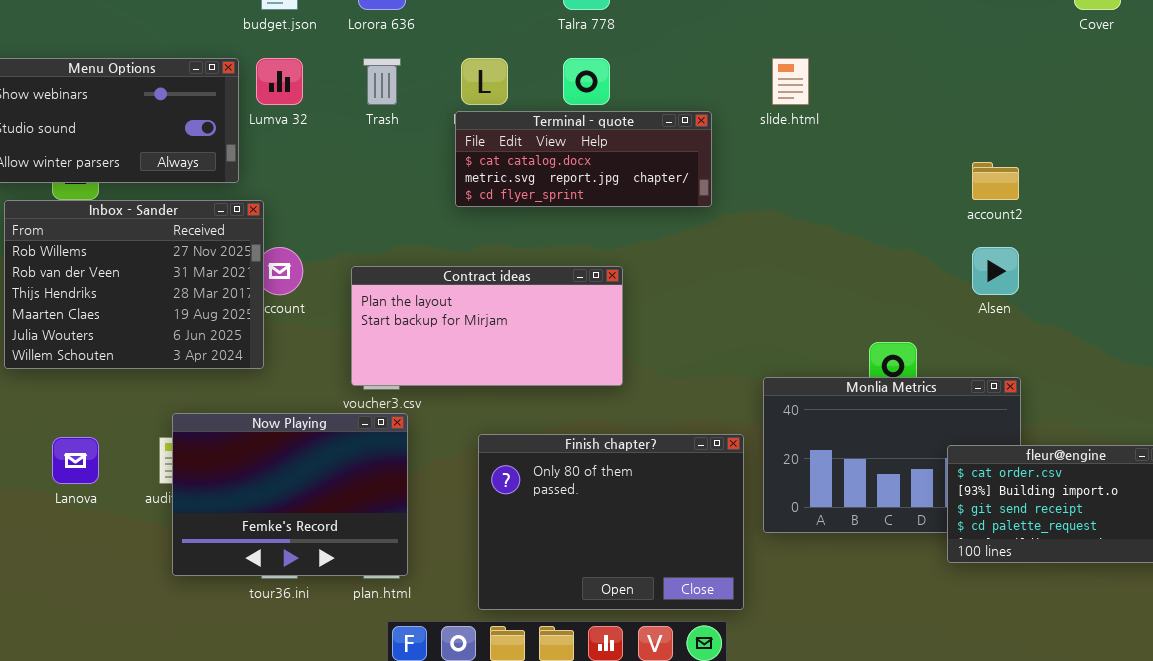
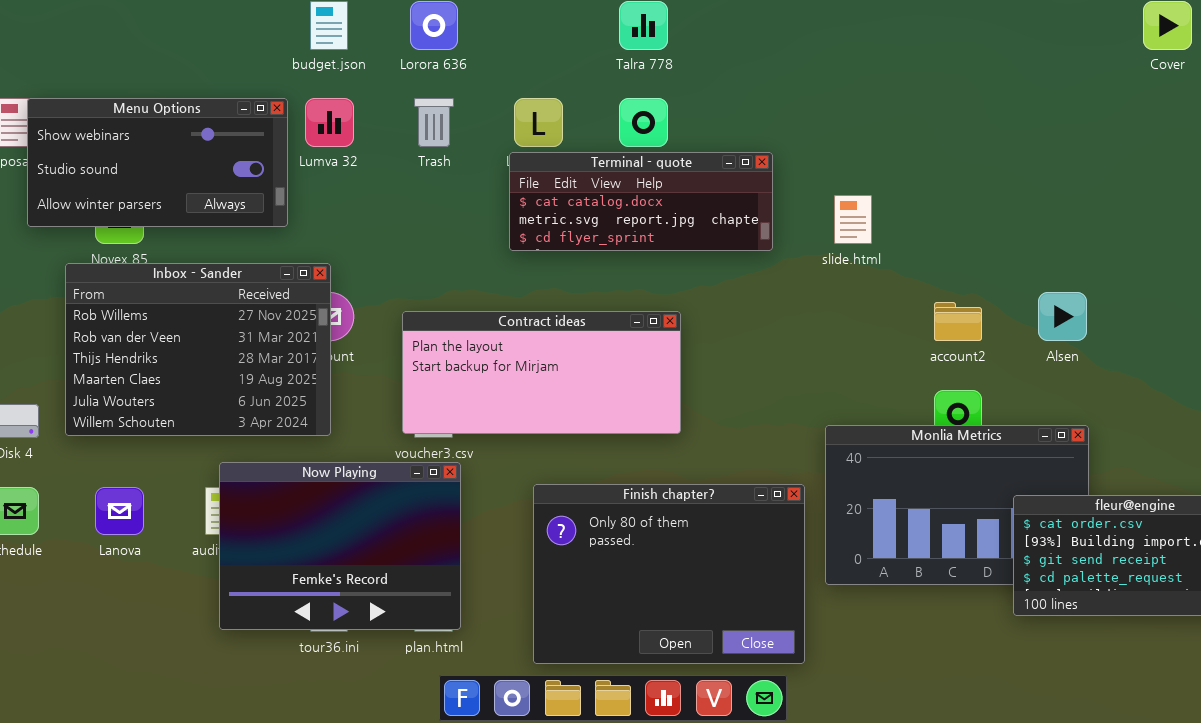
slide.html: [772,58,809,105] -> [834,195,872,244], moved
account2: [972,162,1019,200] -> [934,302,982,341], moved
Inbox - Sander: [4,200,264,369] -> [65,263,331,436], moved

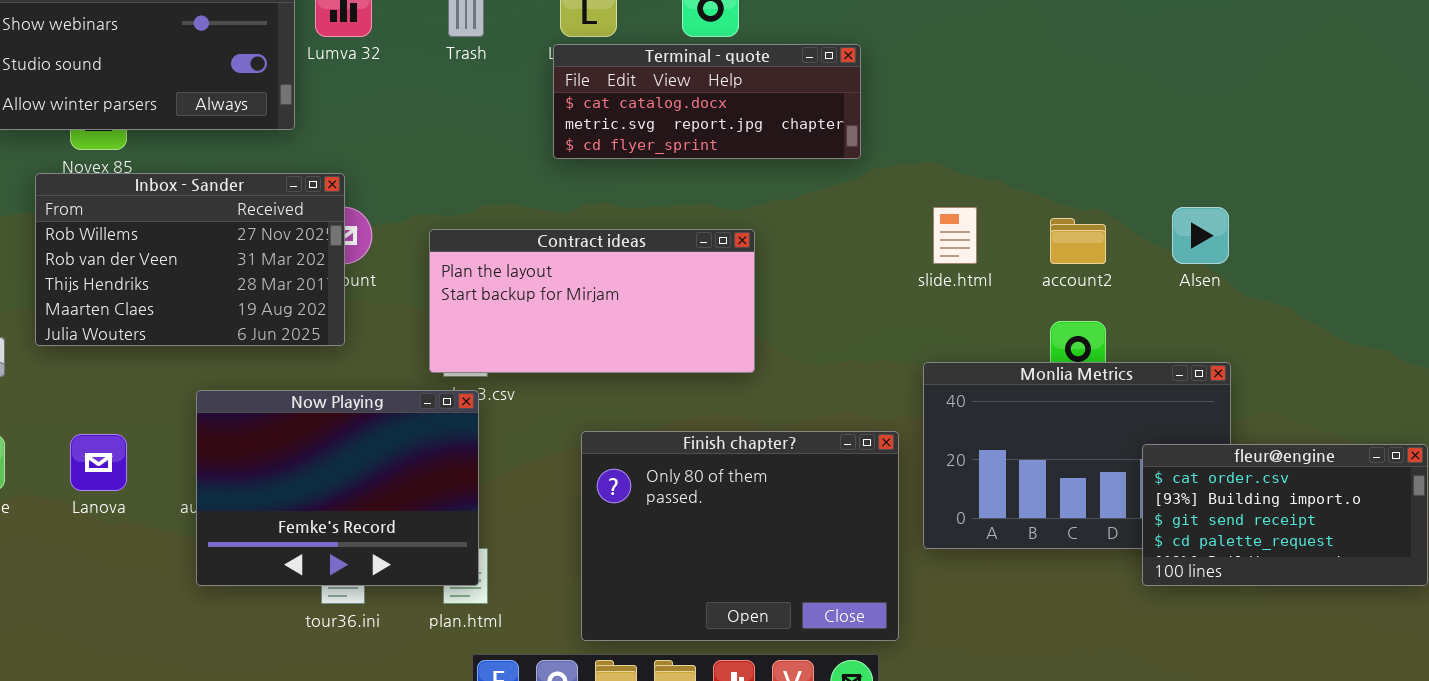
slide.html: [834,195,872,244] -> [933,207,977,264], moved
Inbox - Sander: [65,263,331,436] -> [35,173,345,346], resized
Now Playing: [219,462,461,630] -> [196,390,479,586], moved

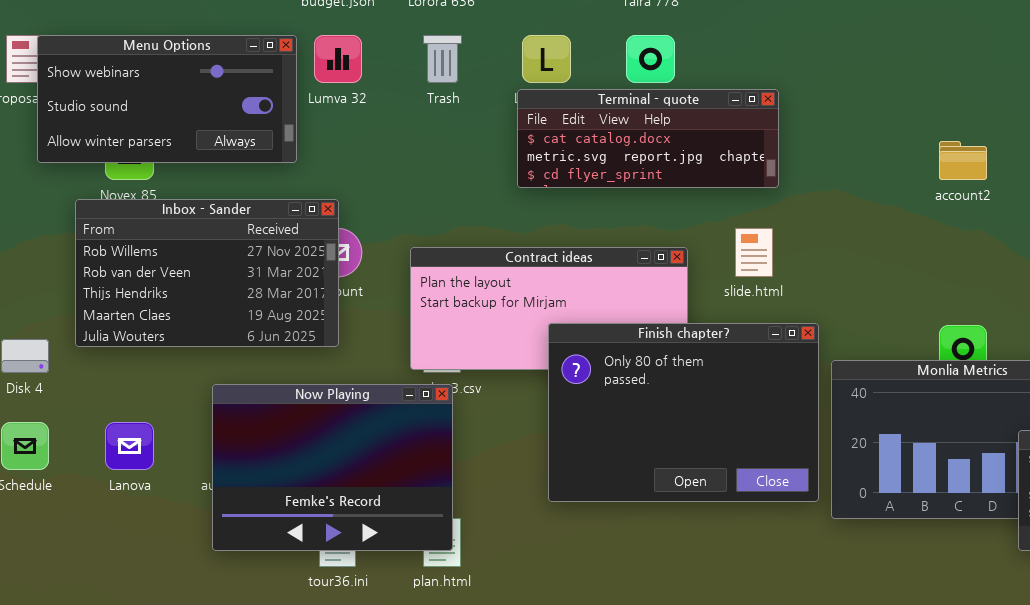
slide.html: [933,207,977,264] -> [735,228,773,277], moved
account2: [1050,218,1106,264] -> [939,141,987,180], moved
Finish chapter?: [581,431,899,641] -> [548,323,819,502], moved

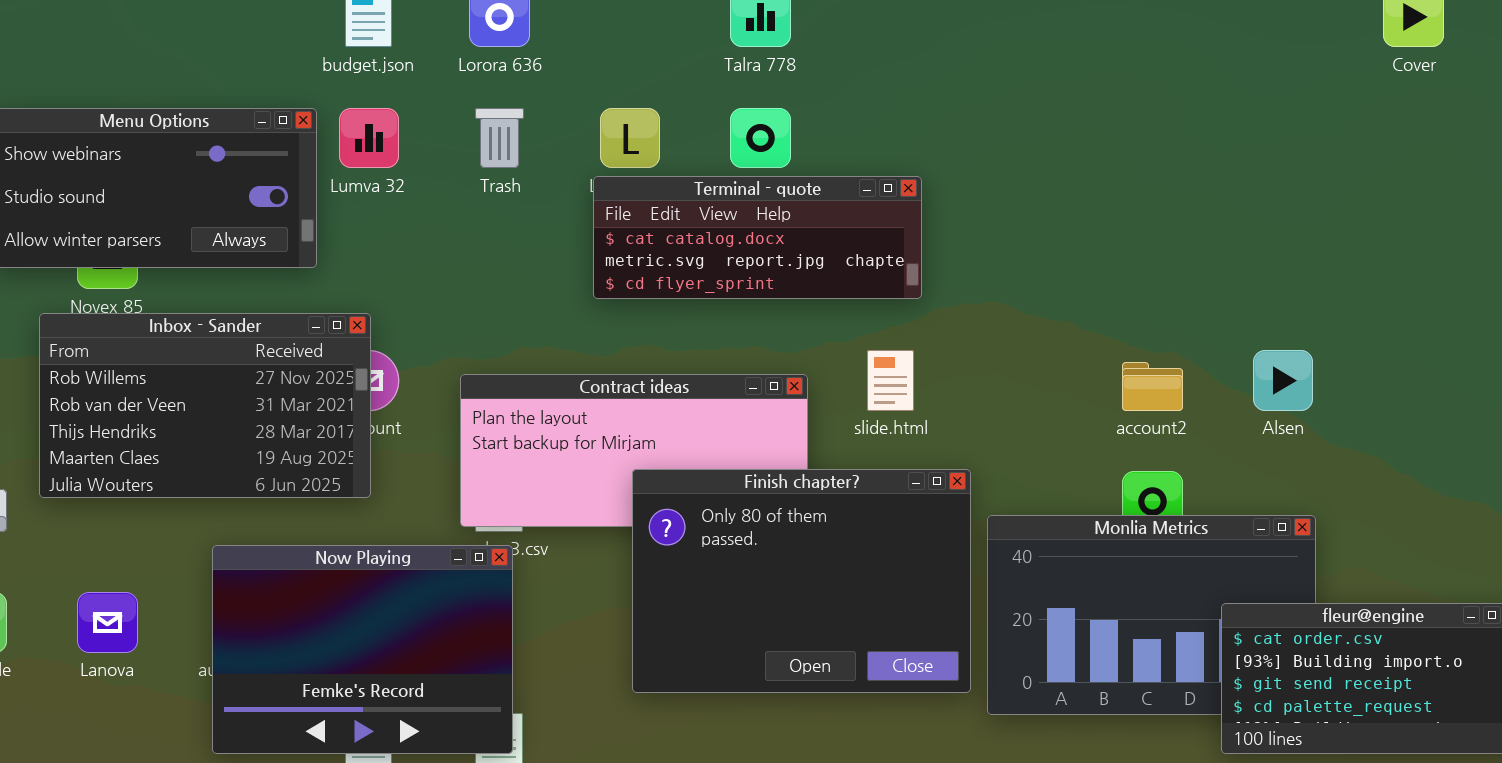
account2: [939,141,987,180] -> [1122,362,1183,411], moved

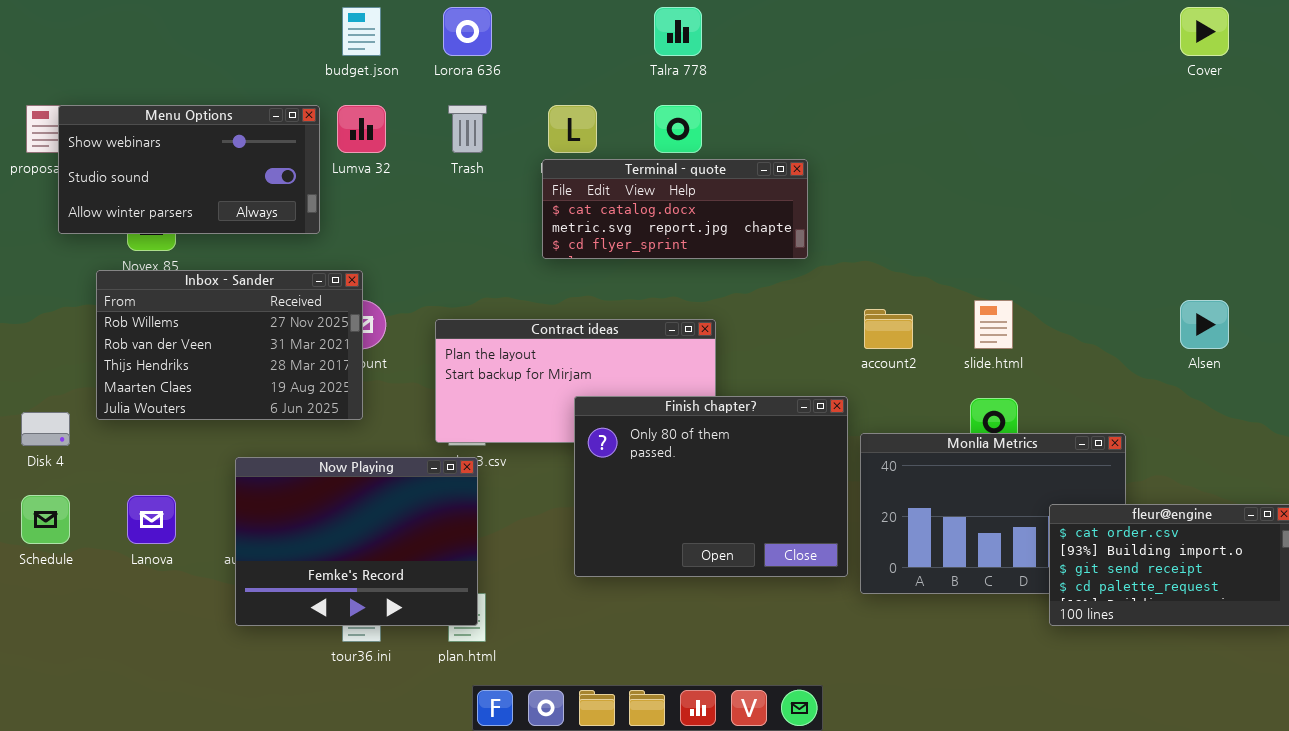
slide.html: [867,350,914,411] -> [974,300,1013,349], moved
Alsen: [1253,350,1313,411] -> [1180,300,1229,349], moved
account2: [1122,362,1183,411] -> [864,309,913,349], moved

